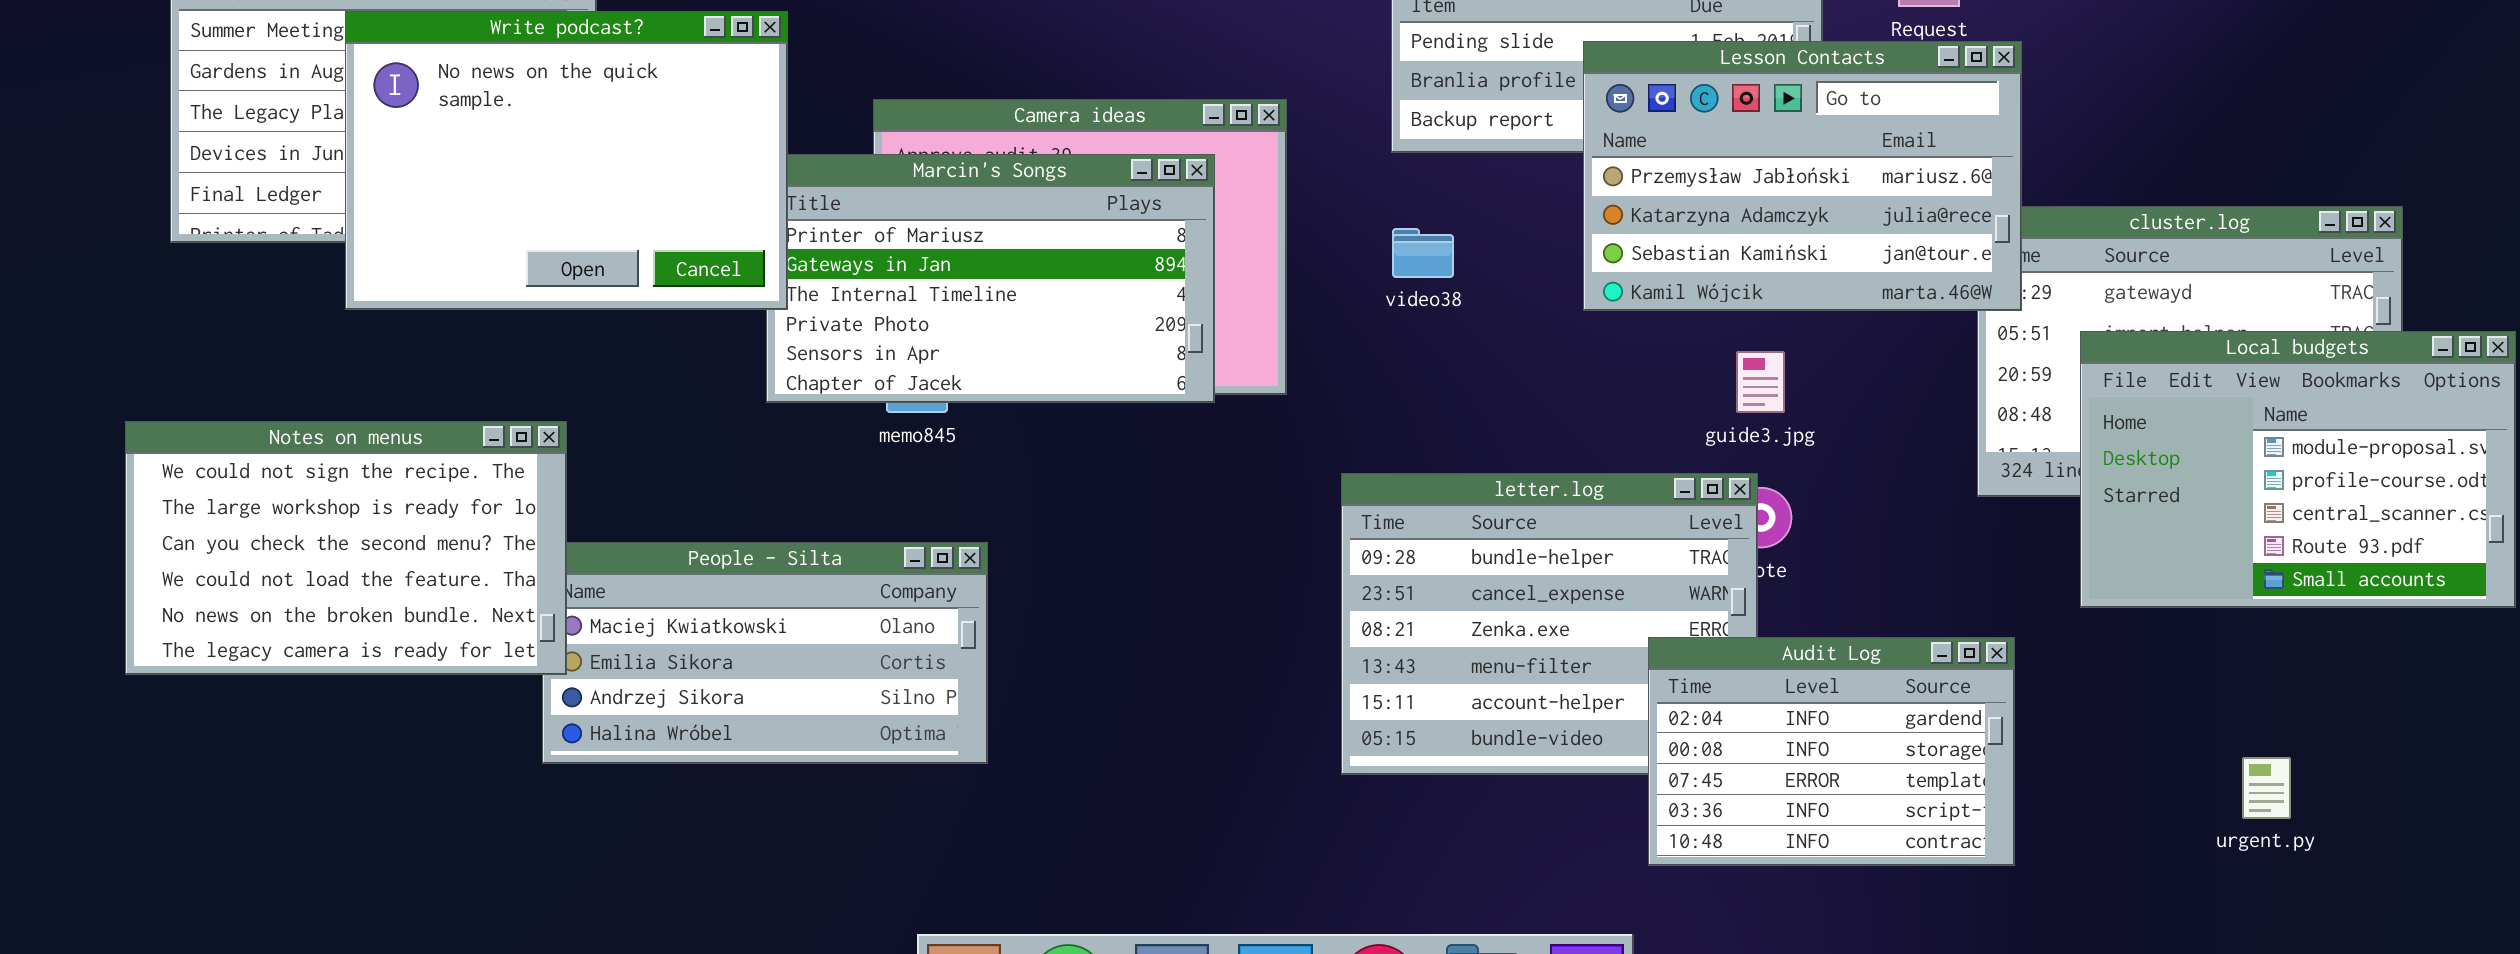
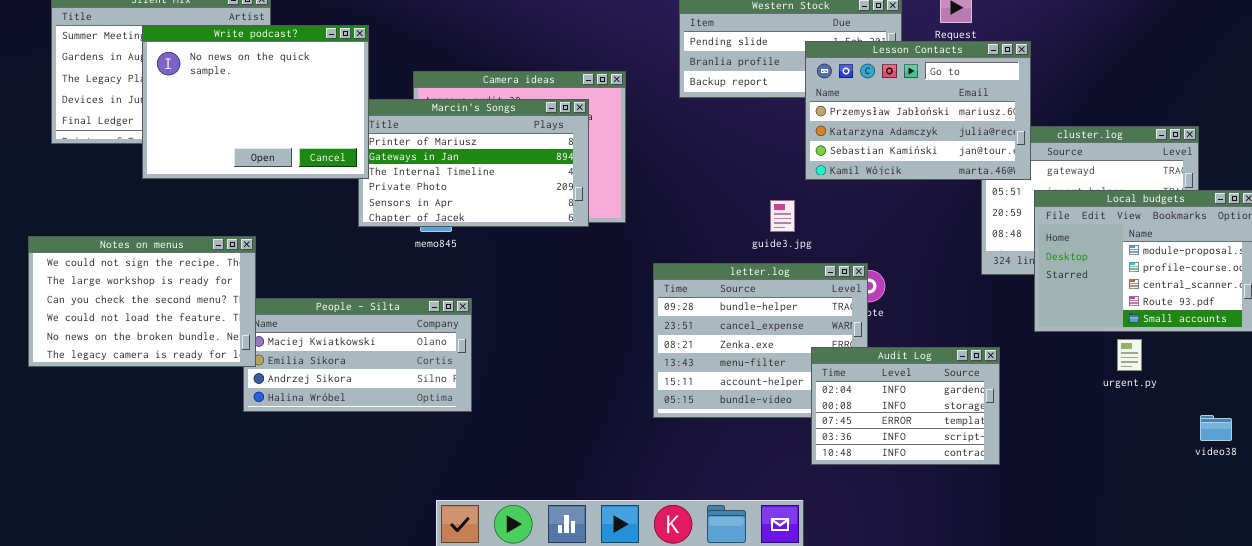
Lesson Contacts: [1583,41,2022,311] -> [805,41,1031,180], moved
video38: [1392,228,1454,278] -> [1200,415,1232,441], moved
guide3.jpg: [1736,351,1785,413] -> [770,200,795,232], moved
urgent.py: [2242,757,2291,819] -> [1117,339,1142,371], moved

